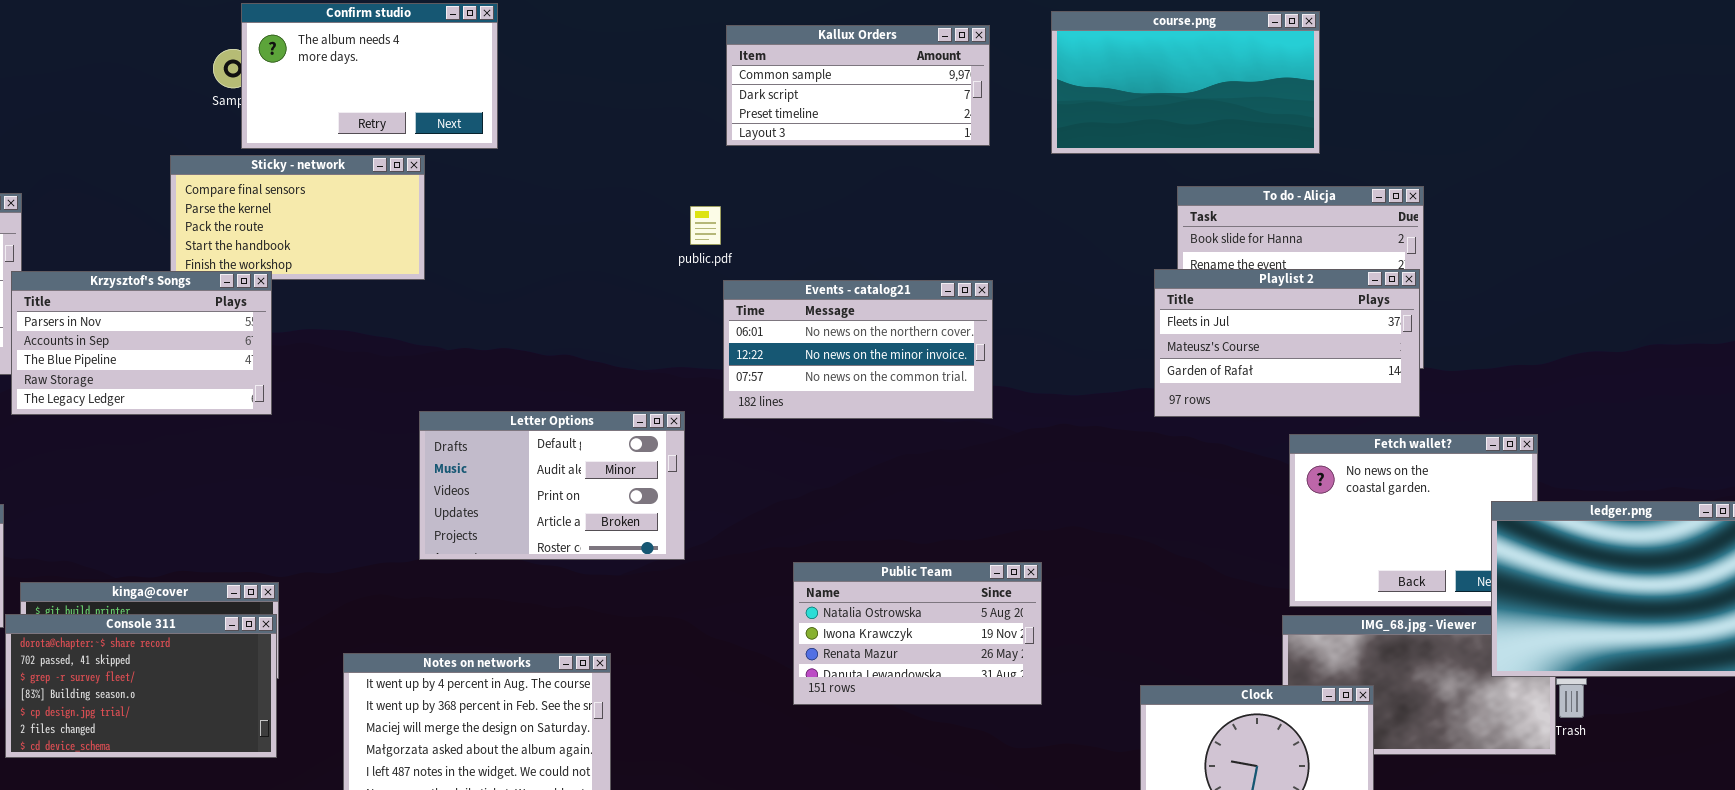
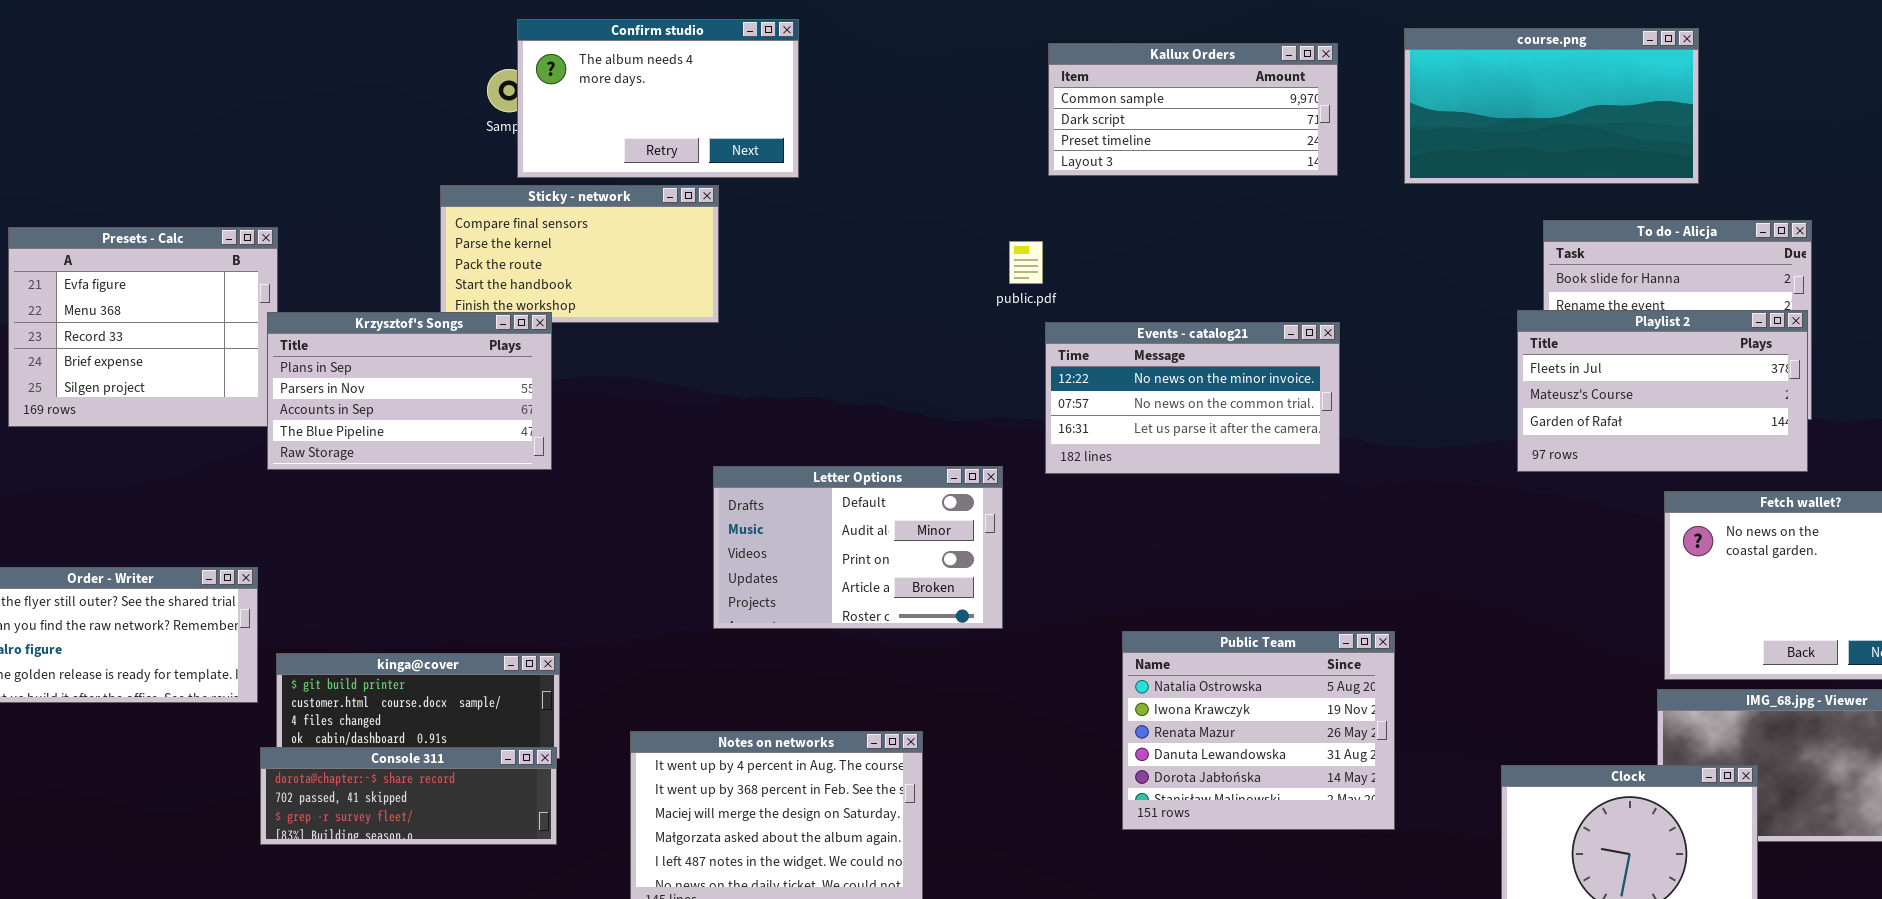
Krzysztof's Songs: [11,271,272,415] -> [267,312,552,470], scrolled up 1 row
Events - catalog21: [723,280,993,419] -> [1045,322,1340,474], scrolled down 1 row
Public Team: [793,562,1042,705] -> [1122,631,1395,830], resized
Console 311: [5,614,277,758] -> [260,747,557,845], resized

